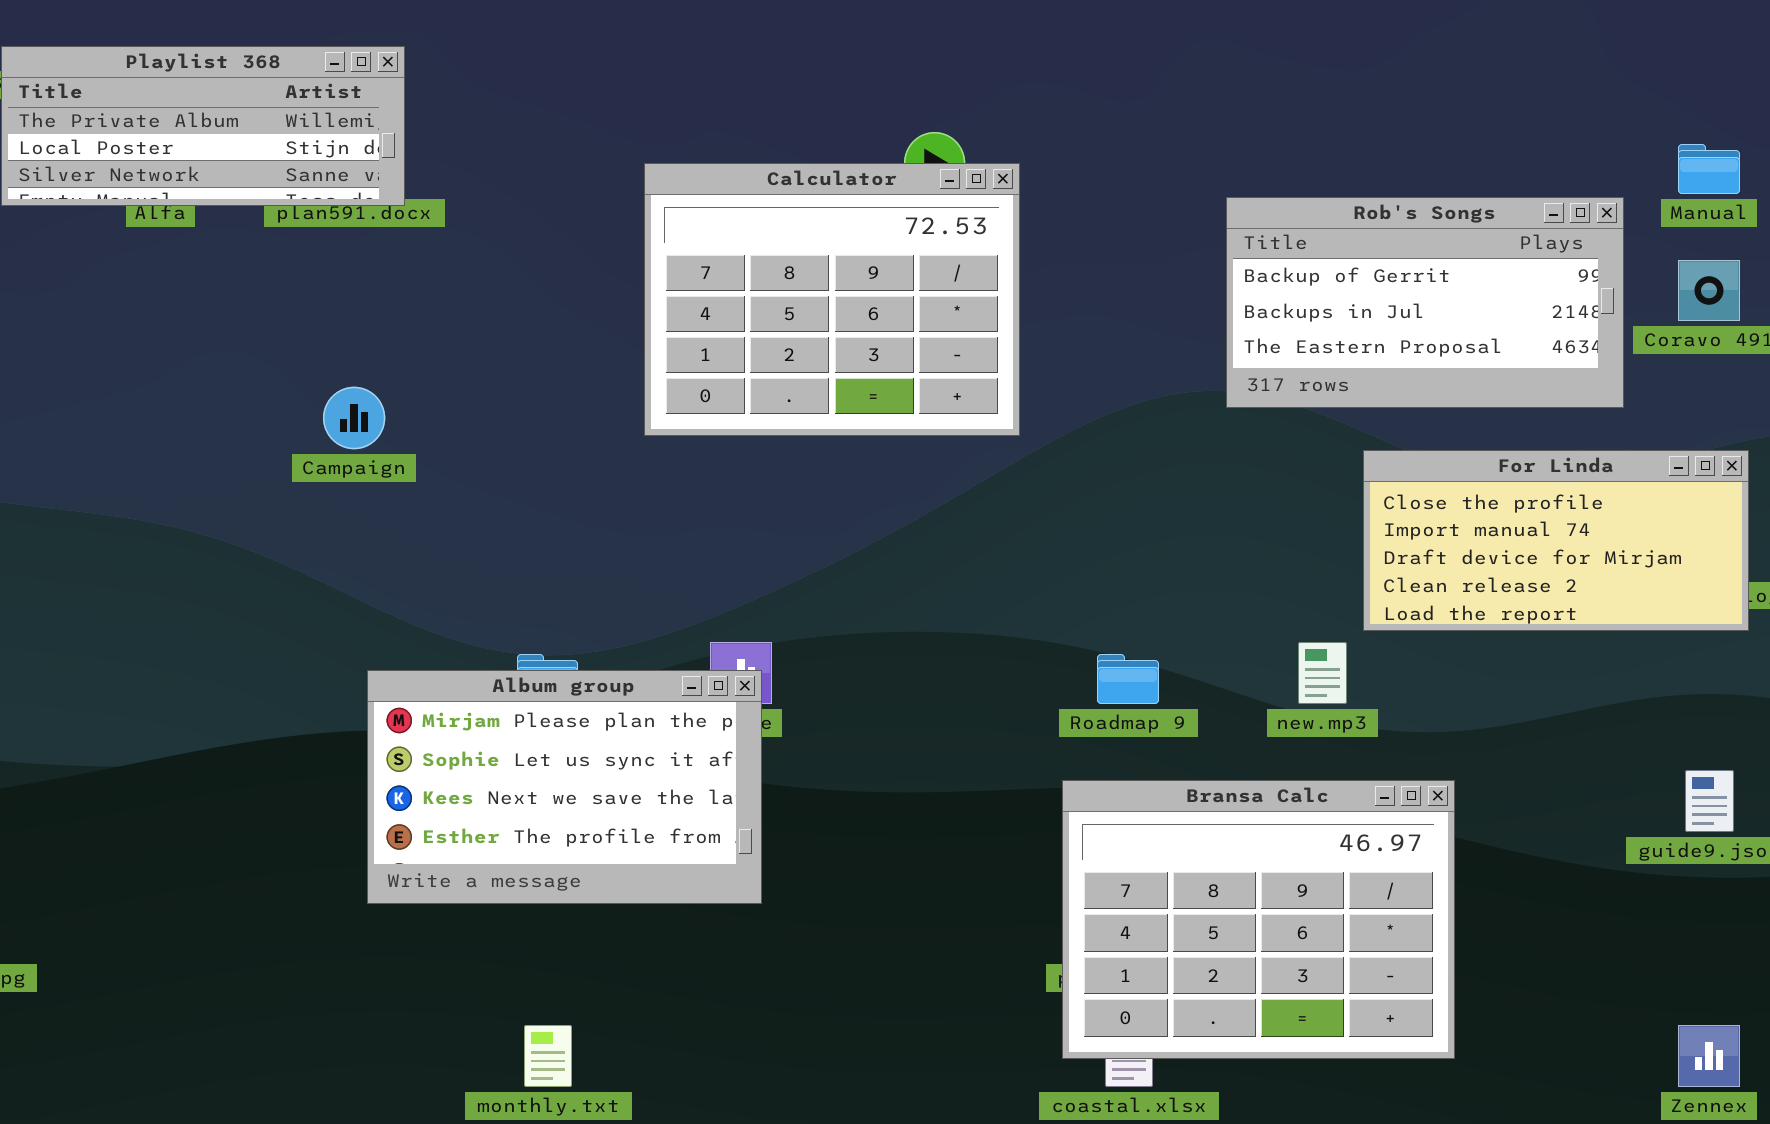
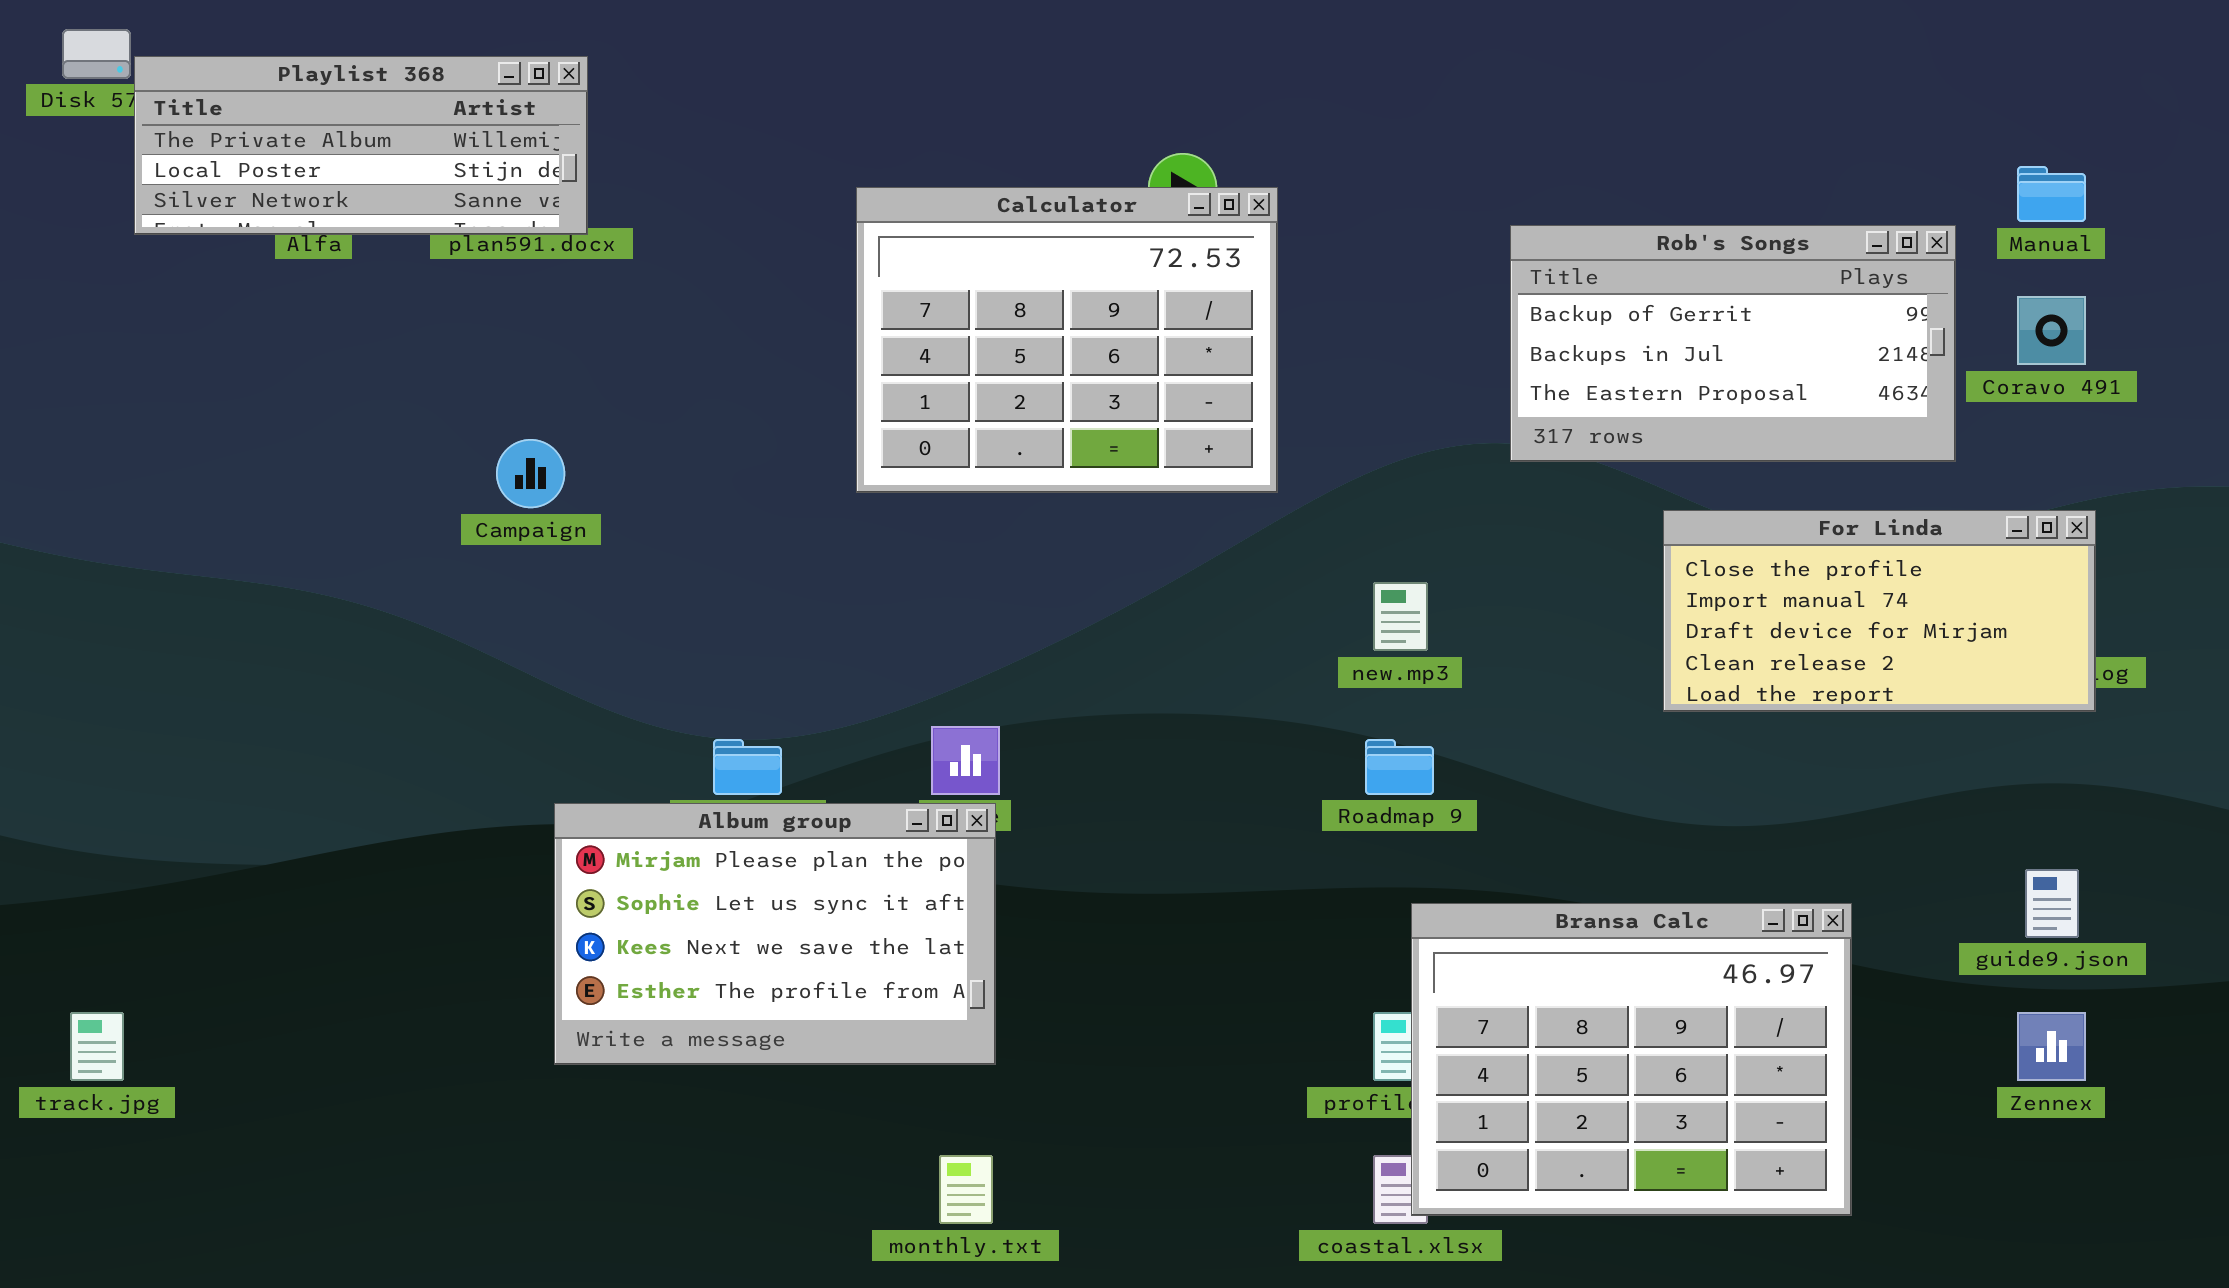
new.mp3: [1298,642,1347,704] -> [1373,582,1428,651], moved
Album group: [367,670,762,904] -> [554,803,996,1065], moved
Bransa Calc: [1062,780,1455,1059] -> [1411,903,1852,1216], moved
monthly.txt: [524,1025,572,1087] -> [939,1155,993,1224], moved
Zennex: [1678,1025,1740,1087] -> [2017,1012,2086,1081], moved

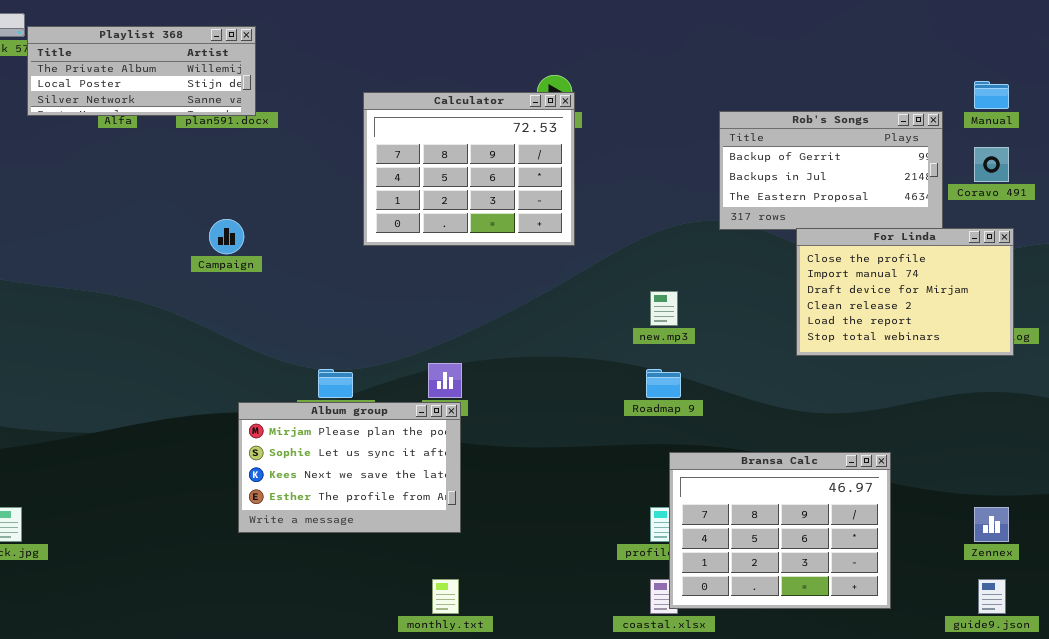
Calculator: [856,187,1278,493] -> [363,92,575,246], moved
For Linda: [1663,510,2096,712] -> [796,228,1014,356], resized
guide9.json: [2025,869,2079,938] -> [978,579,1006,614], moved

